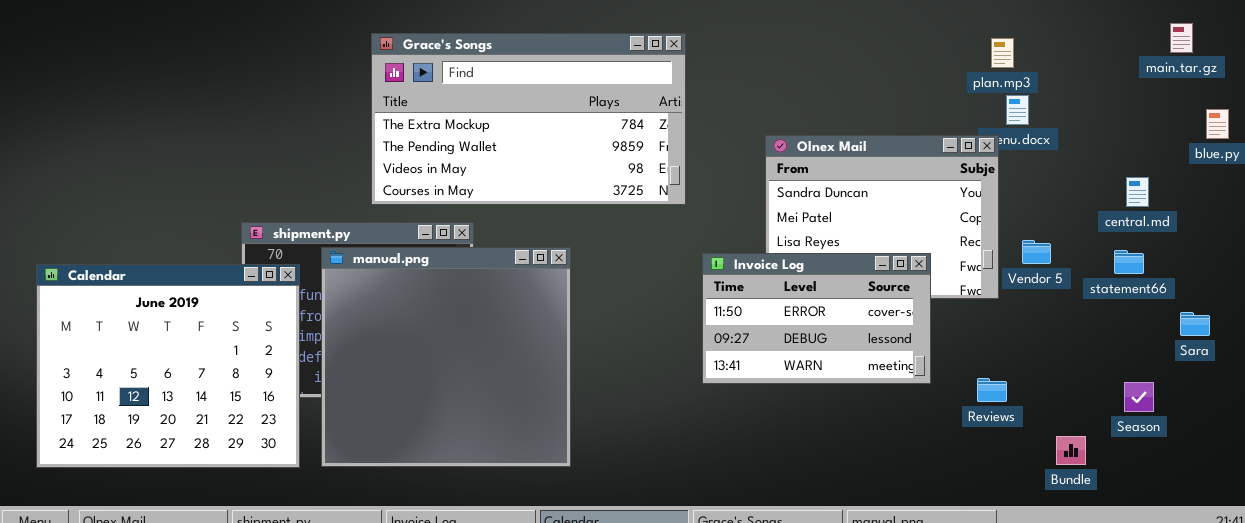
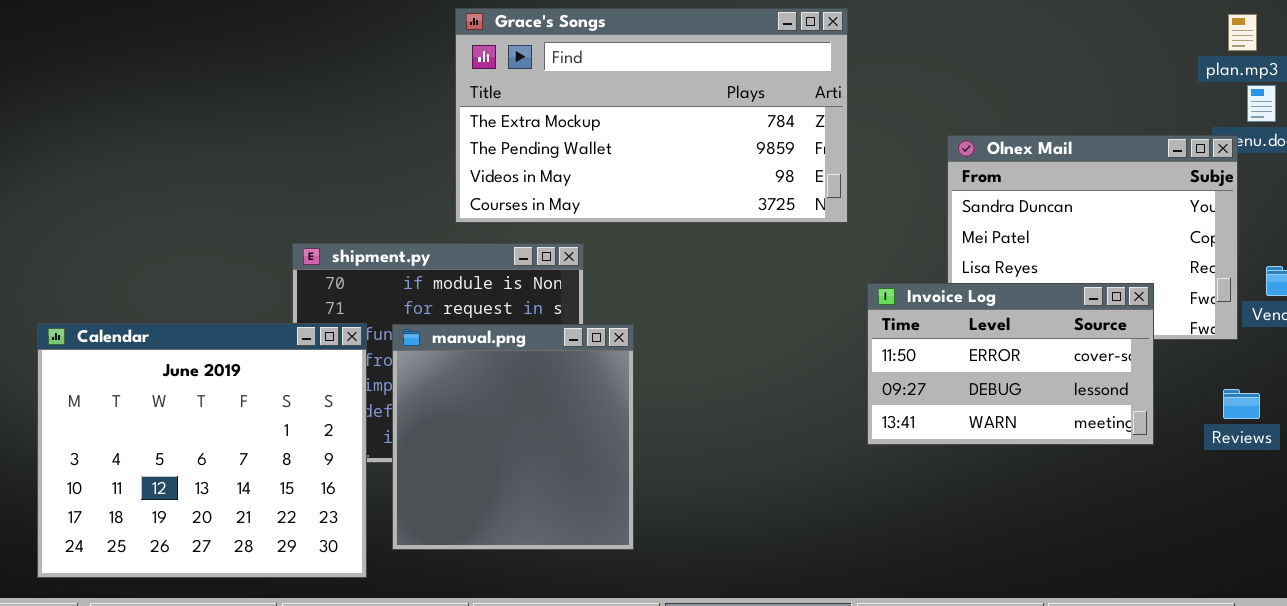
manual.png: [321,247,571,467] -> [392,324,634,550], resized
Calendar: [36,264,300,468] -> [37,323,367,578], moved
Reviews: [977,378,1007,402] -> [1223,389,1260,419], moved

